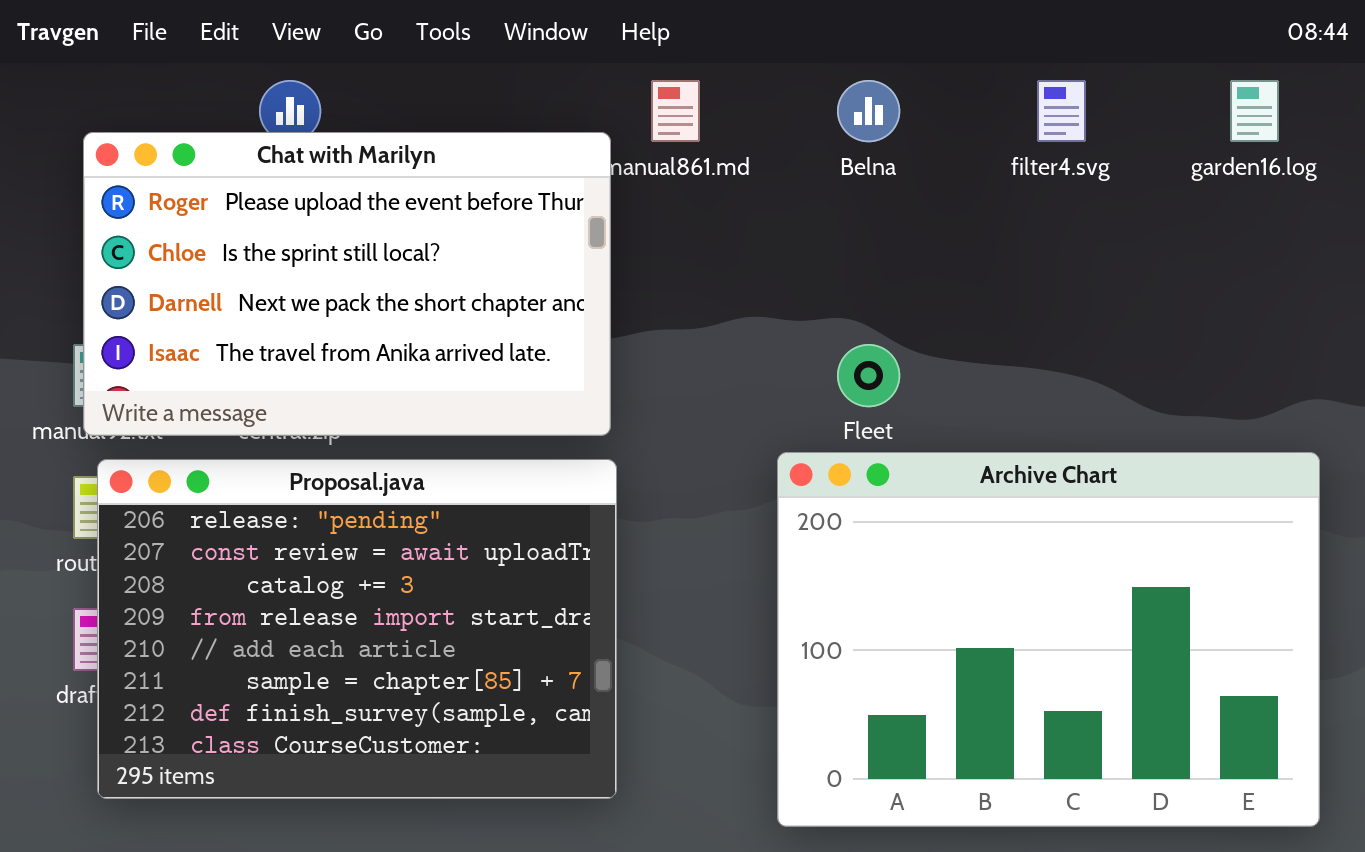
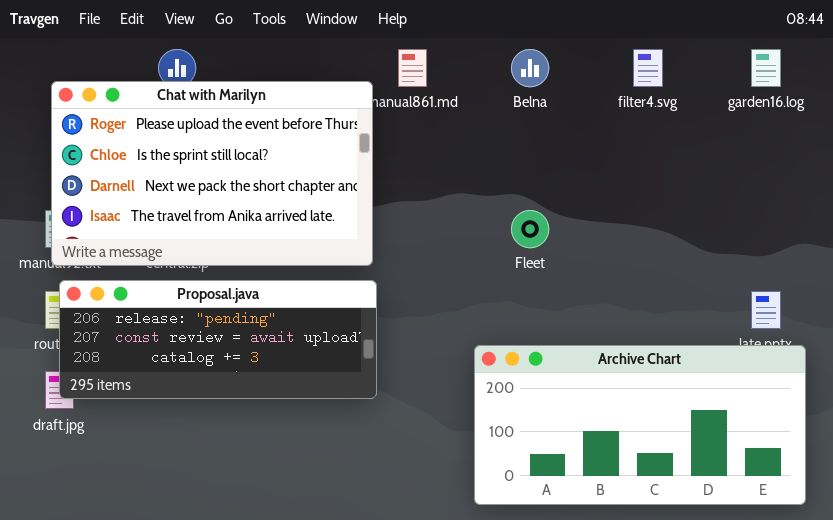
Archive Chart: [777,452,1320,827] -> [474,345,806,505], resized
Proposal.java: [97,459,617,799] -> [59,280,377,399], resized

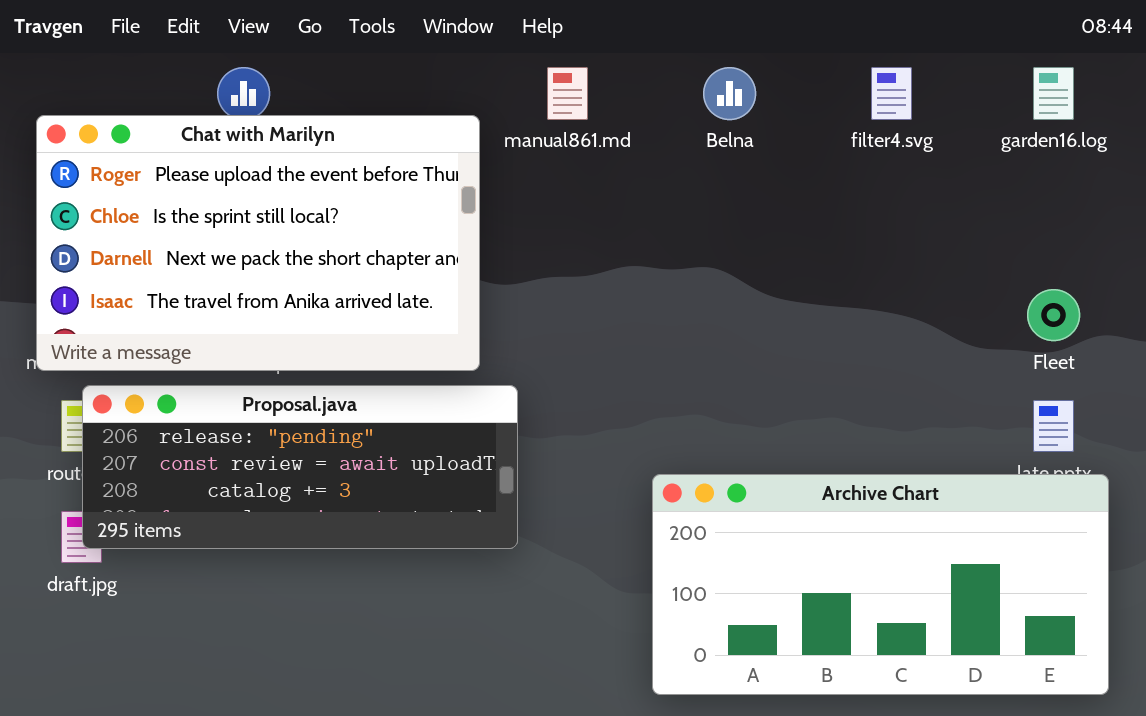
Chat with Marilyn: [51,81,373,266] -> [36,115,480,371], moved
Fleet: [511,210,549,248] -> [1027,289,1080,341], moved

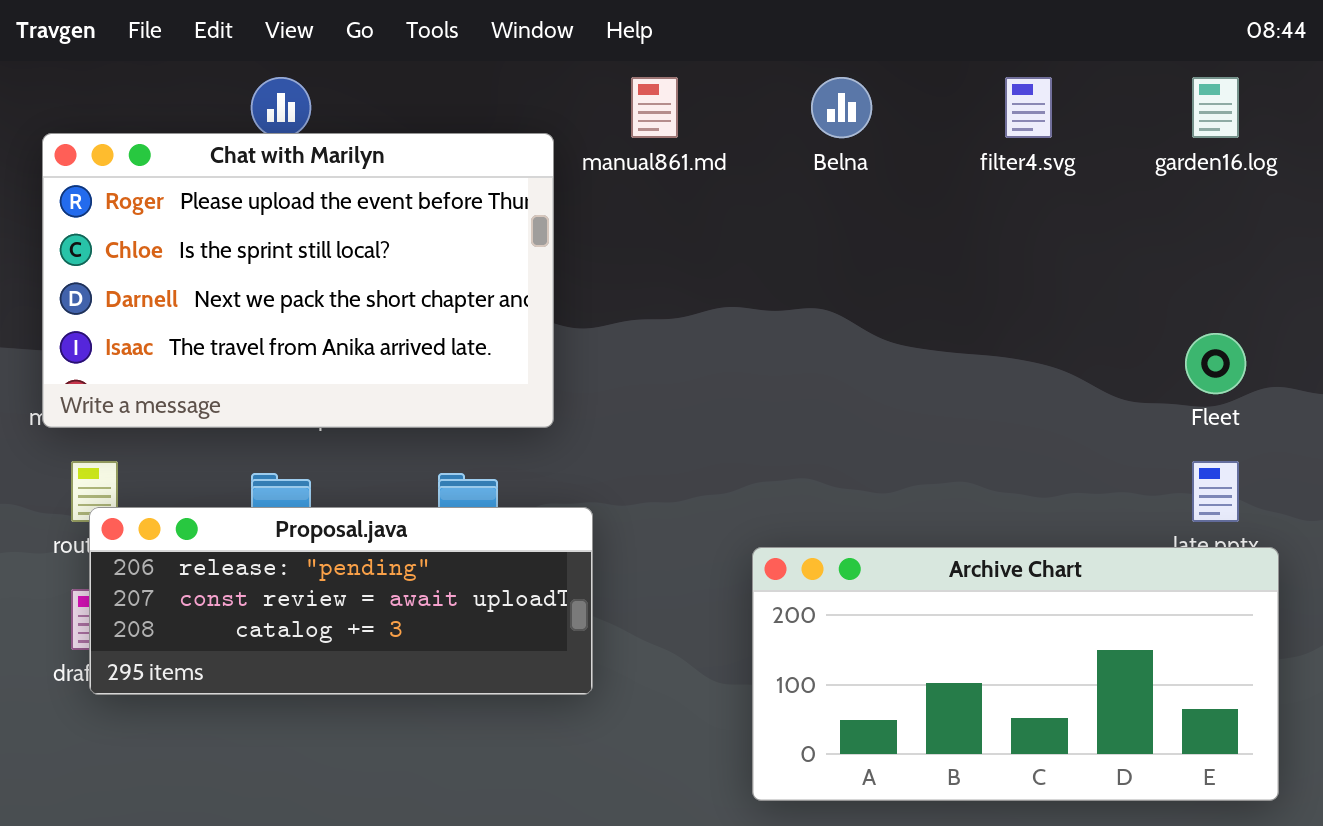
Proposal.java: [82,385,518,549] -> [89,507,593,695], moved

